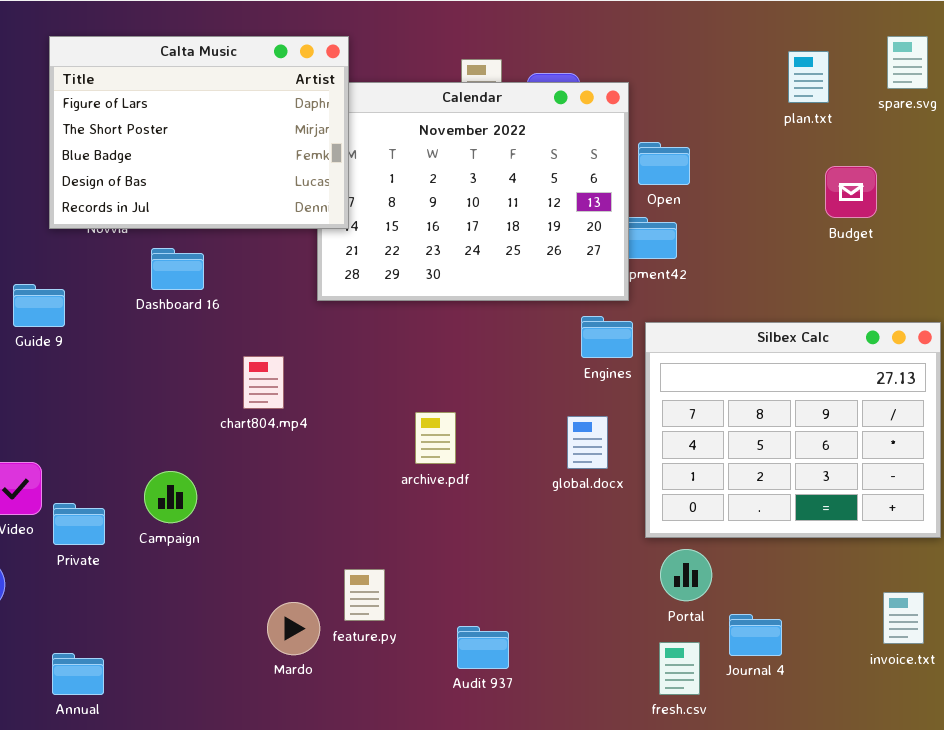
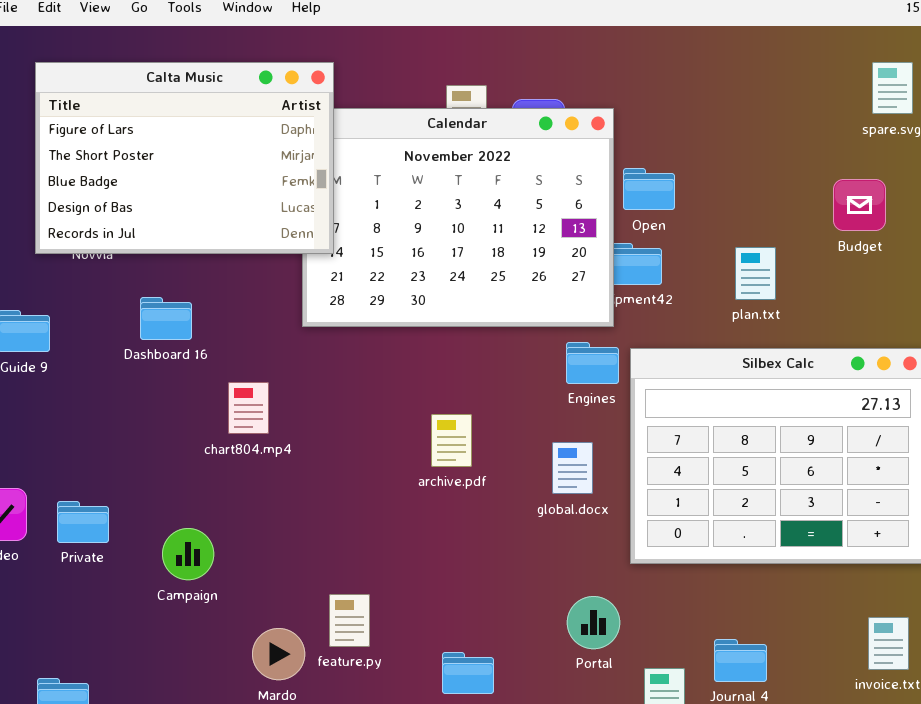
plan.txt: [788,51,829,103] -> [735,247,776,300], moved
Budget: [825,166,877,218] -> [833,179,886,231], moved
Dashboard 16: [151,248,204,290] -> [140,297,192,340], moved
archive.pdf: [415,412,456,464] -> [431,414,472,467], moved
Campaign: [144,471,197,523] -> [162,528,214,580], moved
Private: [53,503,105,545] -> [57,501,109,543], moved
Portal: [660,549,712,601] -> [567,596,620,649], moved

